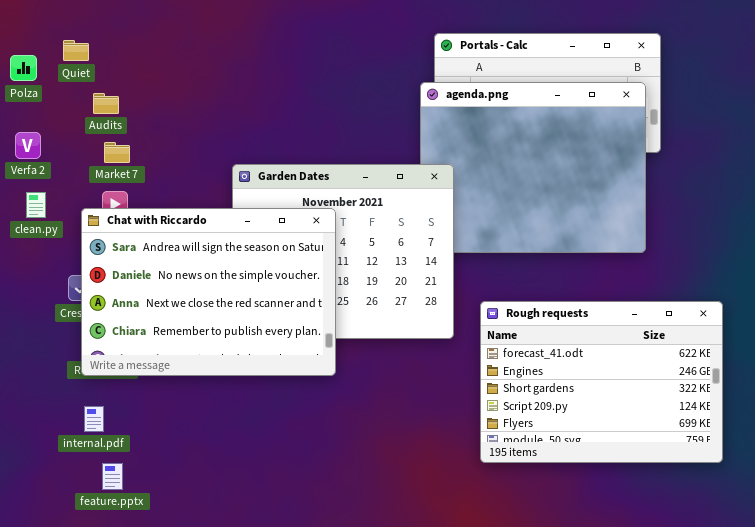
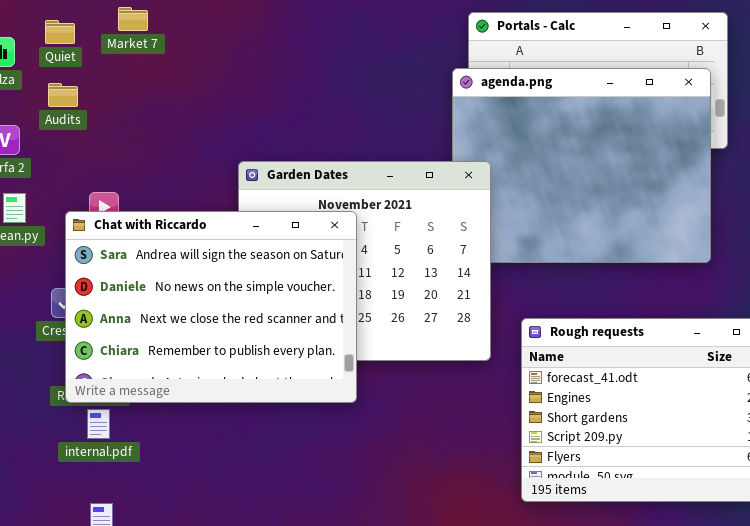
Audits: [93,93,119,114] -> [48,83,78,107], moved
Market 7: [104,142,130,163] -> [118,7,148,31], moved
internal.pdf: [84,406,104,432] -> [87,409,110,439], moved

